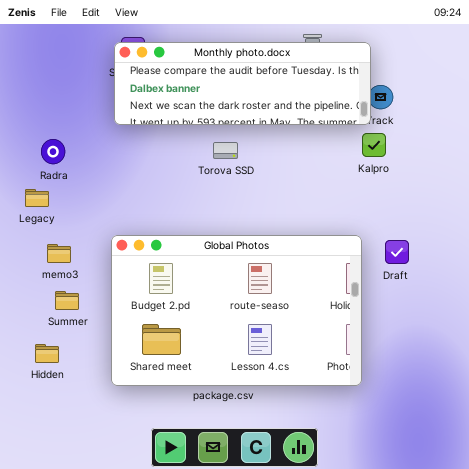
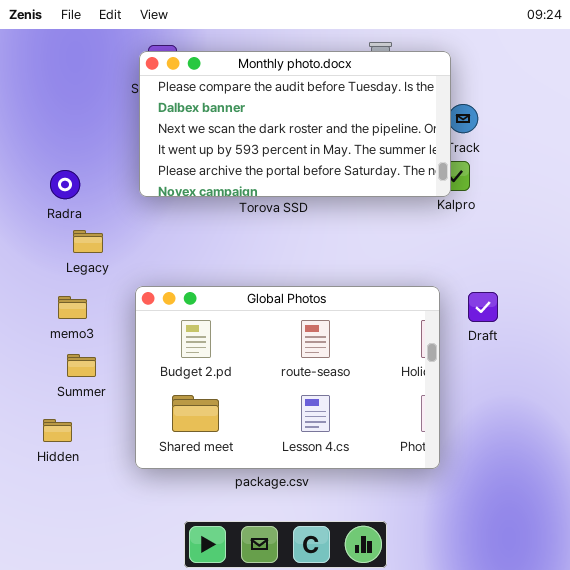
Monthly photo.docx: [114,42,371,125] -> [139,51,451,197], resized
Legacy: [25,189,49,207] -> [73,230,103,253], moved

